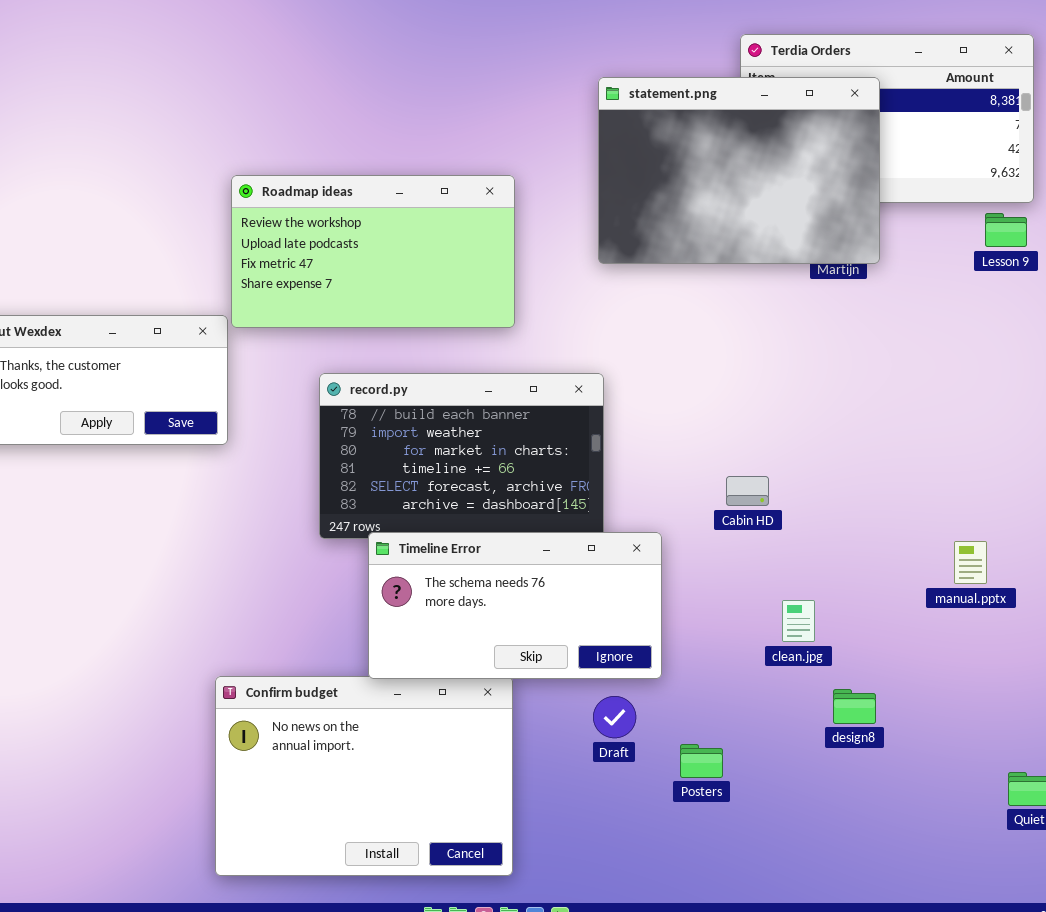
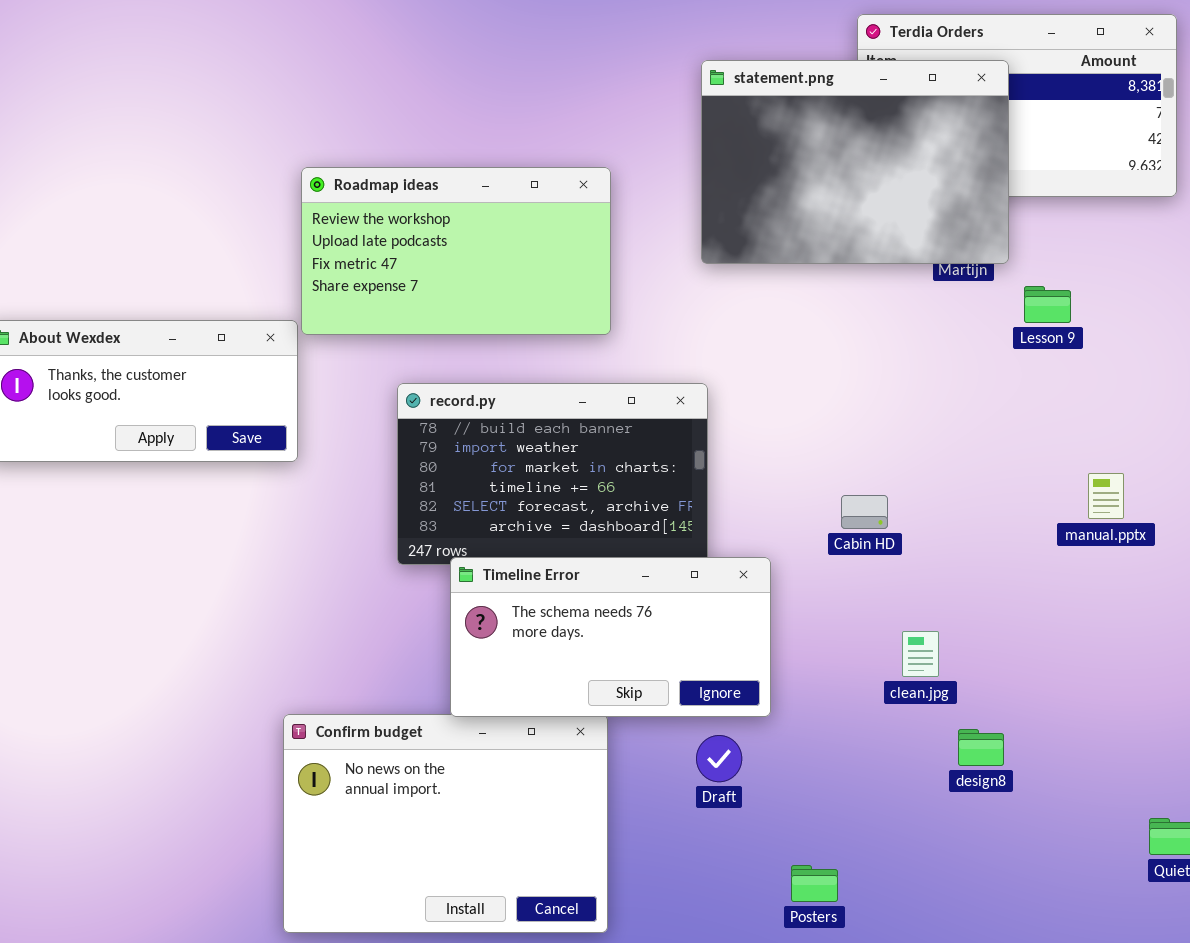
Lesson 9: [985,213,1027,247] -> [1024,286,1071,323], moved
manual.pptx: [954,541,987,584] -> [1088,473,1124,519], moved
Posters: [680,744,723,778] -> [791,865,838,902], moved

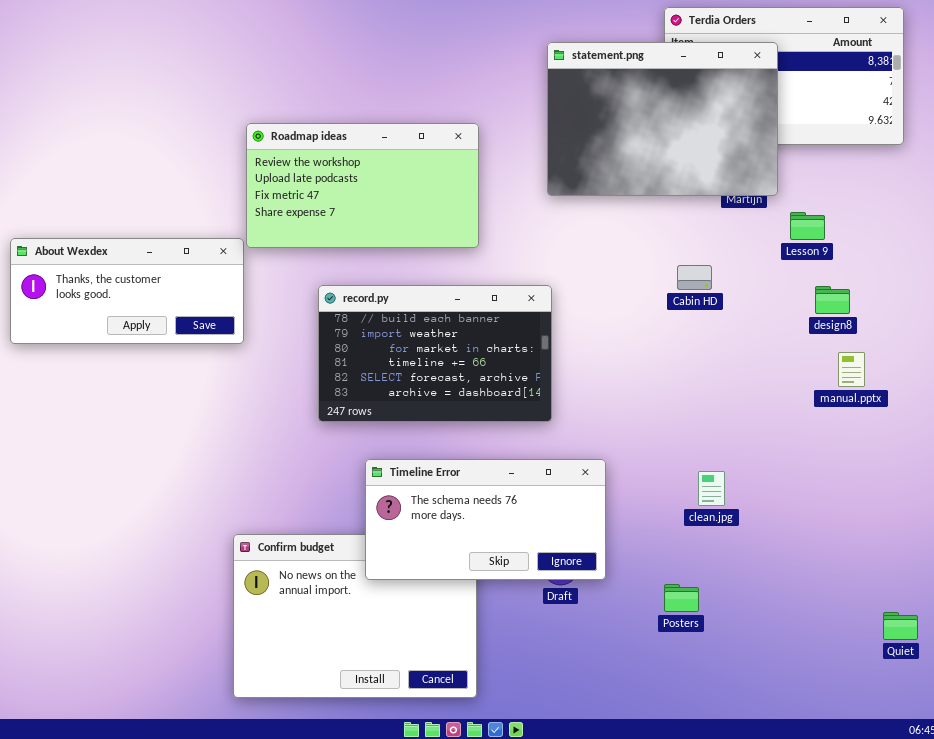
Cabin HD: [841,495,888,529] -> [677,265,712,290], moved
Timeline Error: [450,557,771,717] -> [365,459,606,580], moved
design8: [958,729,1004,766] -> [815,286,850,314], moved
Posters: [791,865,838,902] -> [664,584,699,612], moved

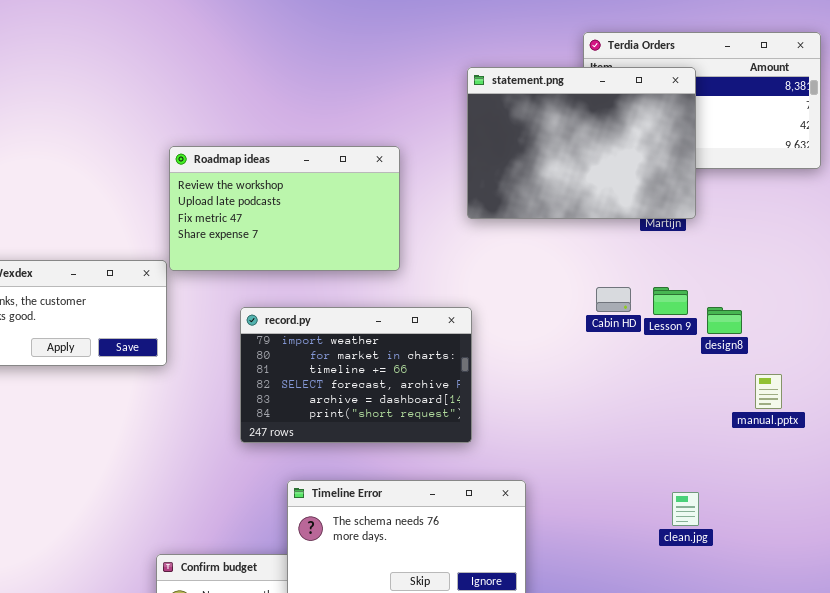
Lesson 9: [790,212,825,240] -> [653,287,688,315], moved
record.py: [318,285,552,422] -> [240,307,472,443], scrolled down 1 row
design8: [815,286,850,314] -> [707,307,742,334], moved
clean.jpg: [698,471,725,506] -> [672,492,699,526], moved

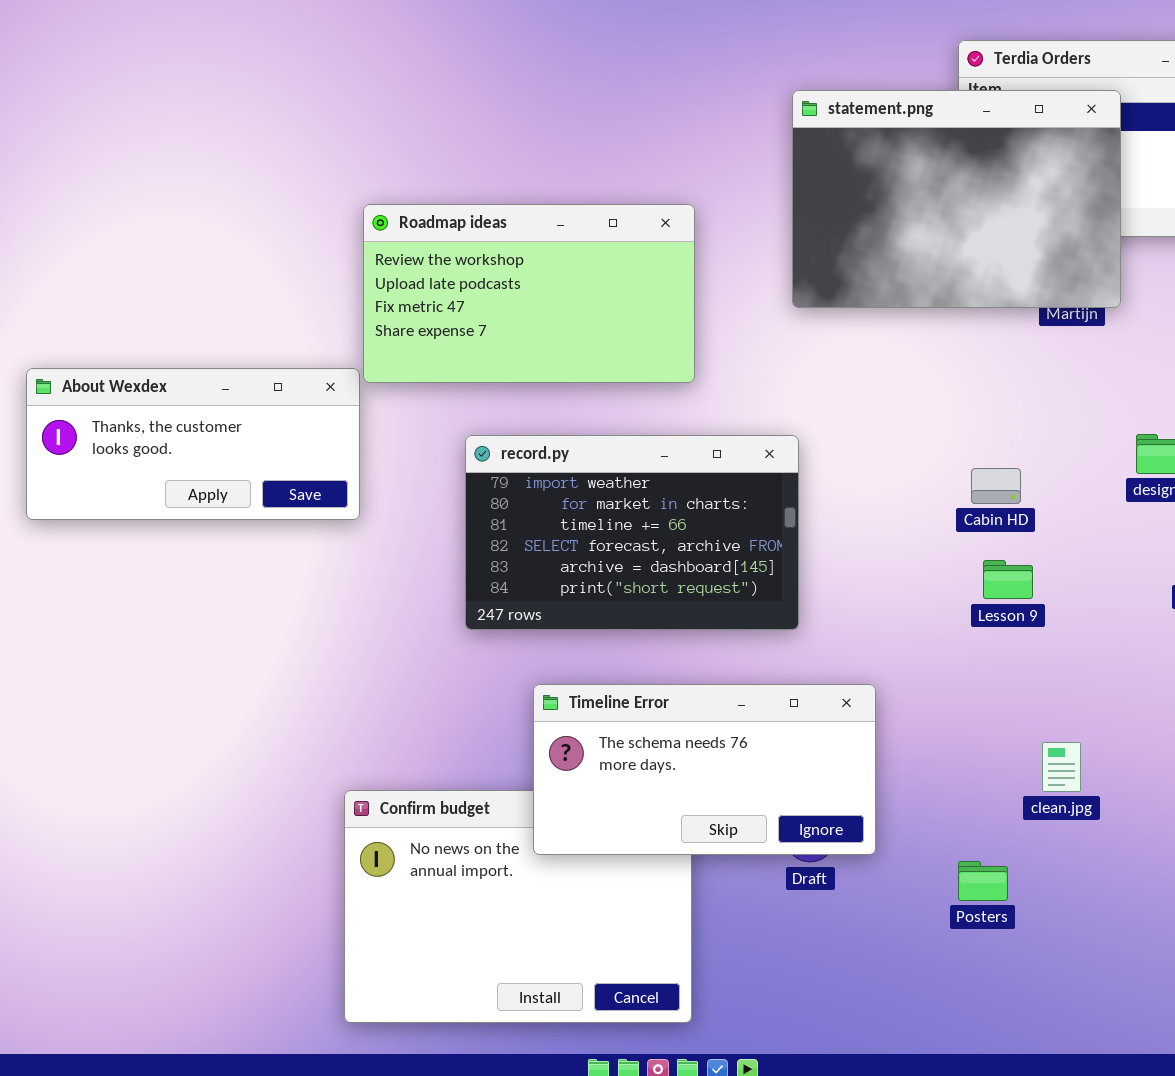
Cabin HD: [596,287,631,312] -> [971,468,1021,504], moved
Lesson 9: [653,287,688,315] -> [983,560,1033,599], moved
clean.jpg: [672,492,699,526] -> [1042,742,1081,792], moved

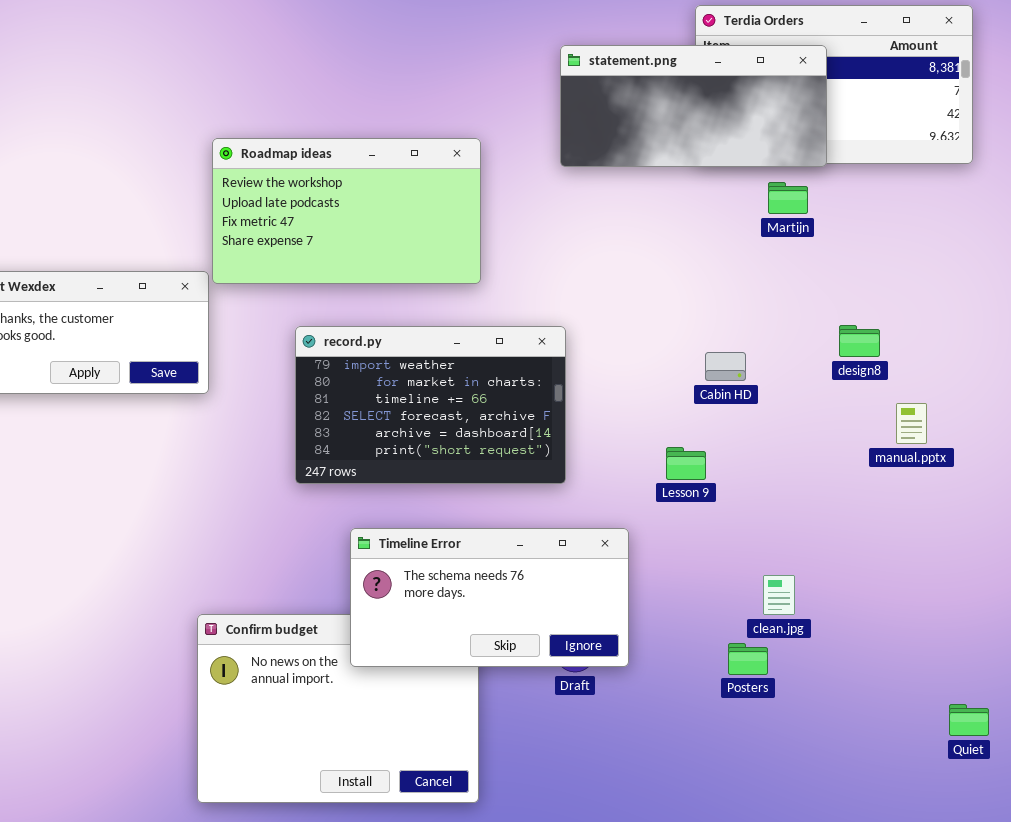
statement.png: [792,90,1121,308] -> [560,45,827,167], resized
Lesson 9: [983,560,1033,599] -> [666,447,706,480], moved
Posters: [958,861,1008,901] -> [728,643,768,675], moved

